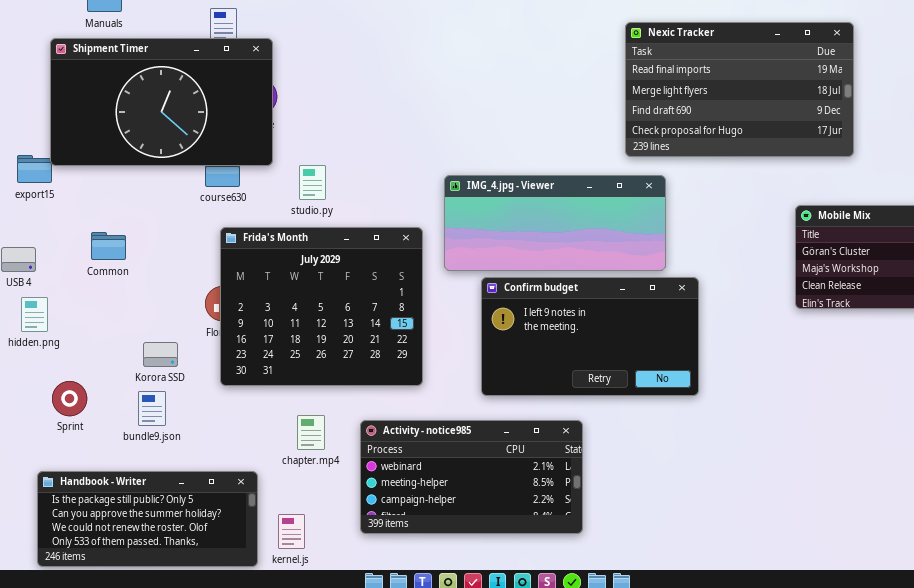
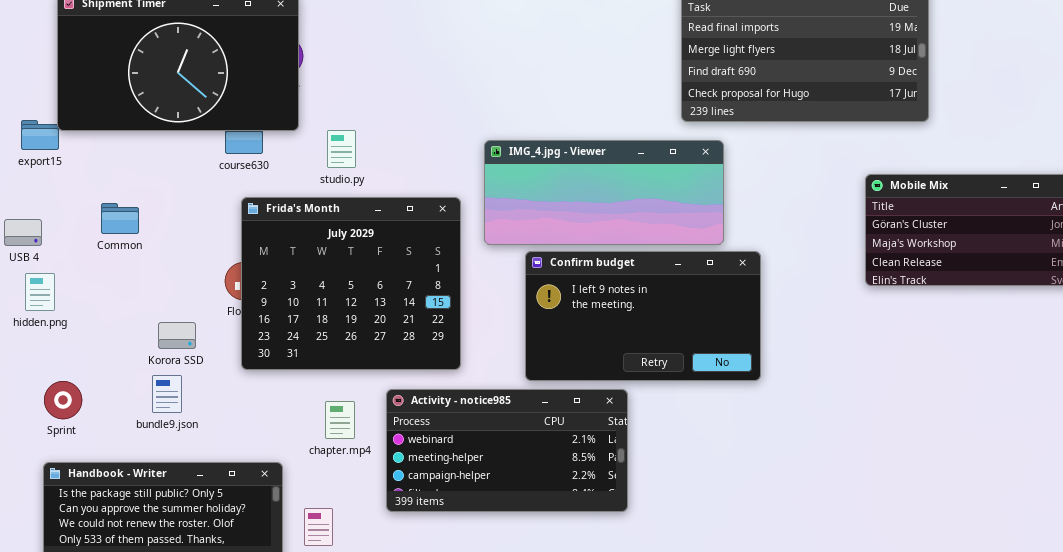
Sprint: [52,381,87,416] -> [44,381,82,419], moved
Activity - notice985: [360,420,583,534] -> [386,389,628,512], moved

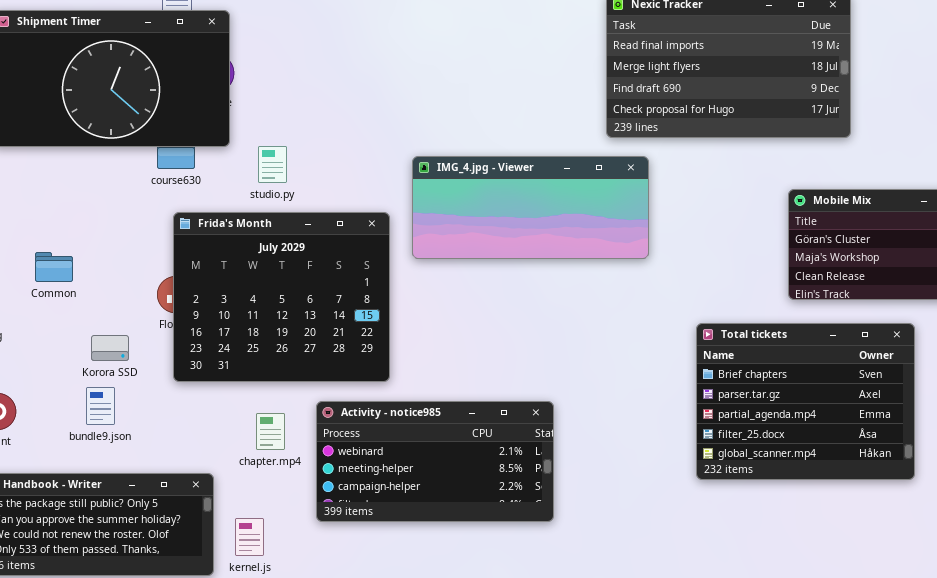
Common: [101,203,139,234] -> [35,252,73,282], moved
Confirm budget: [525,251,761,381] -> none, closed
Total tickets: none -> [696,323,915,480], opened

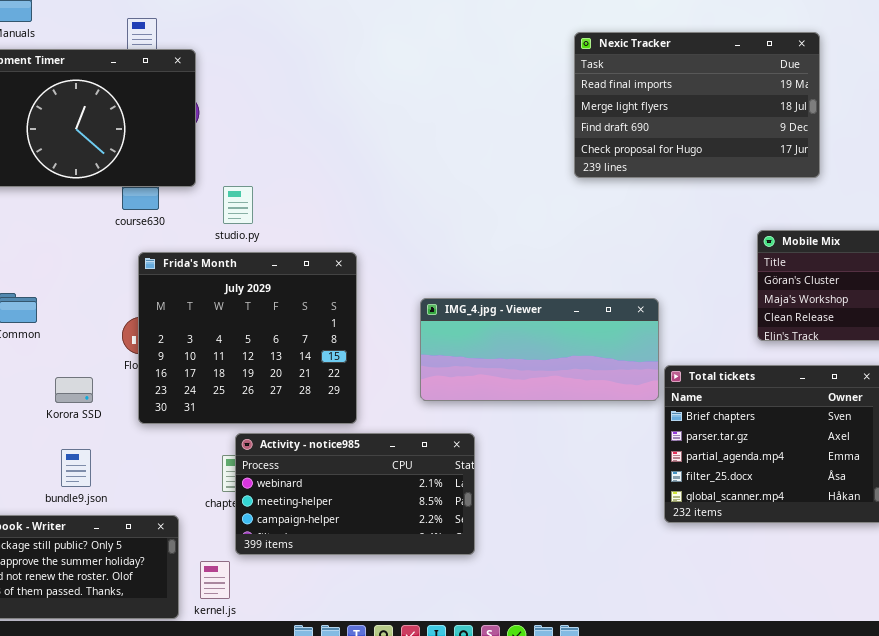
IMG_4.jpg - Viewer: [412,156,649,259] -> [420,298,659,401], moved
bundle9.json: [86,387,115,425] -> [61,449,91,487], moved
Activity - notice985: [316,401,554,522] -> [235,433,475,555], moved

